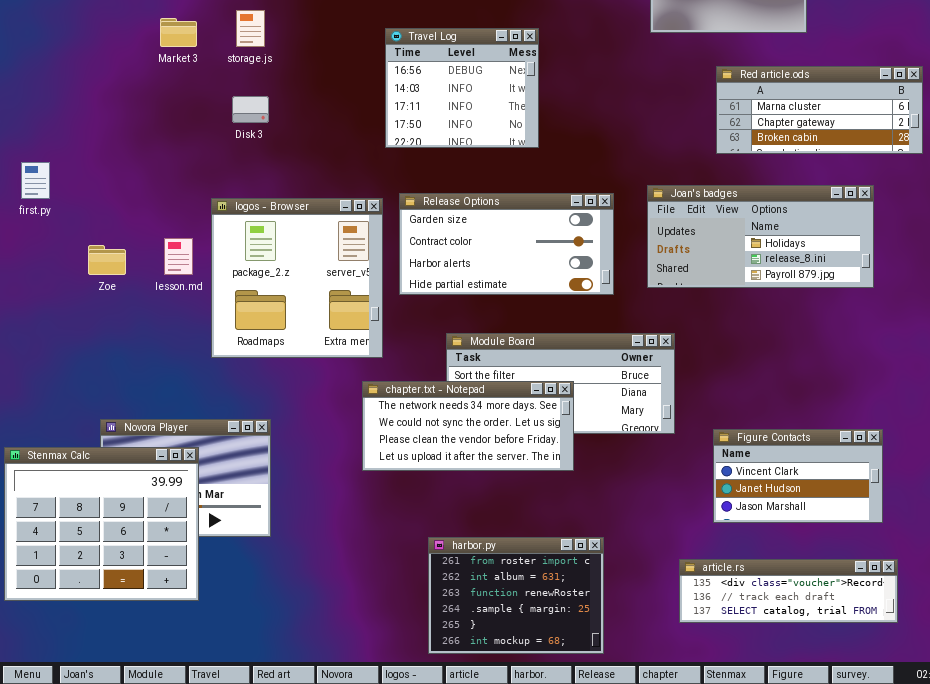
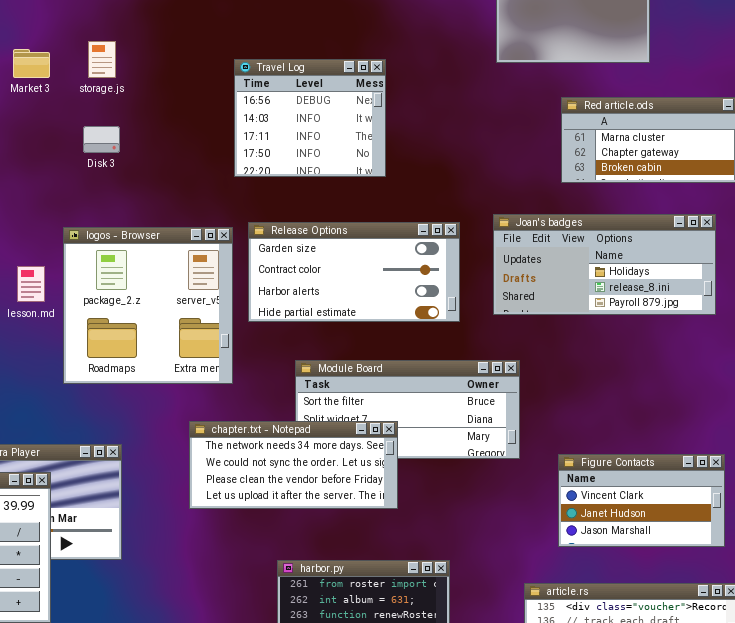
chapter.txt - Notepad: [362,381,574,471] -> [189,421,398,509], moved

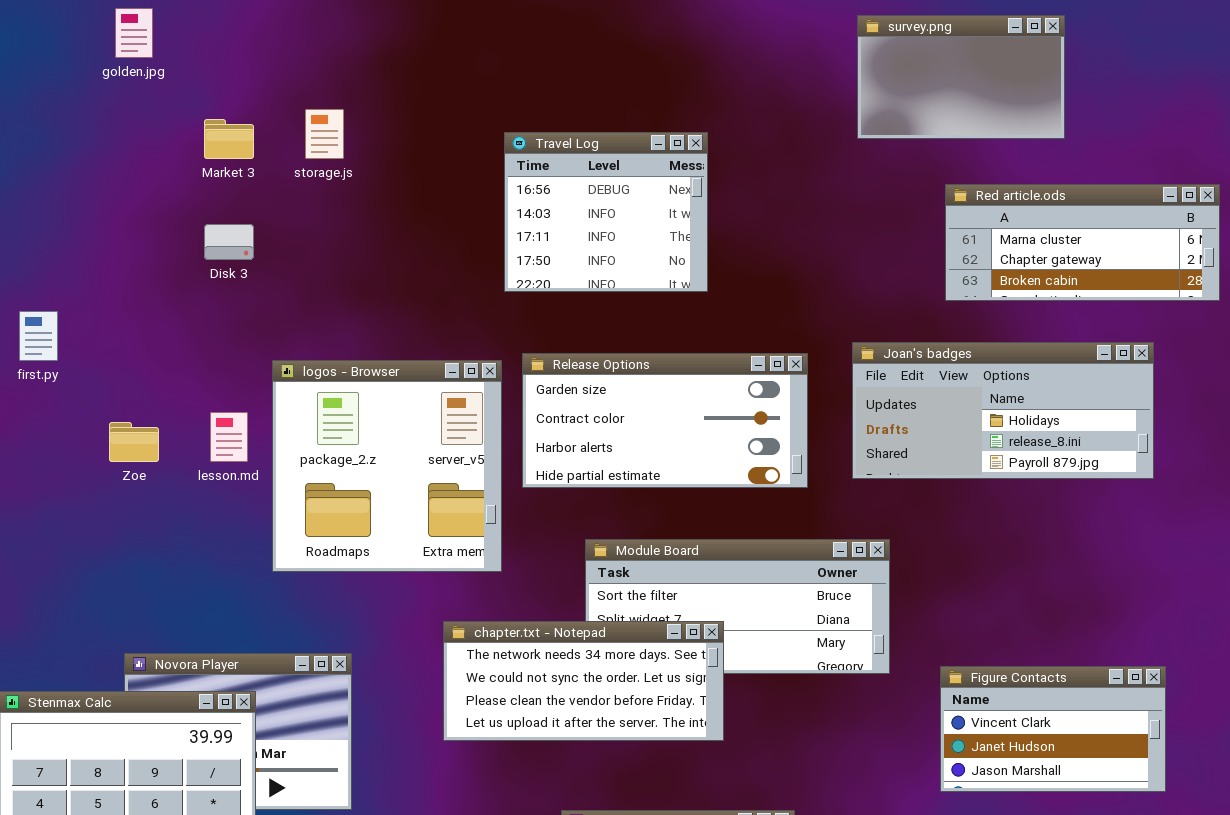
Disk 3: [83,126,120,153] -> [204,224,254,260], moved

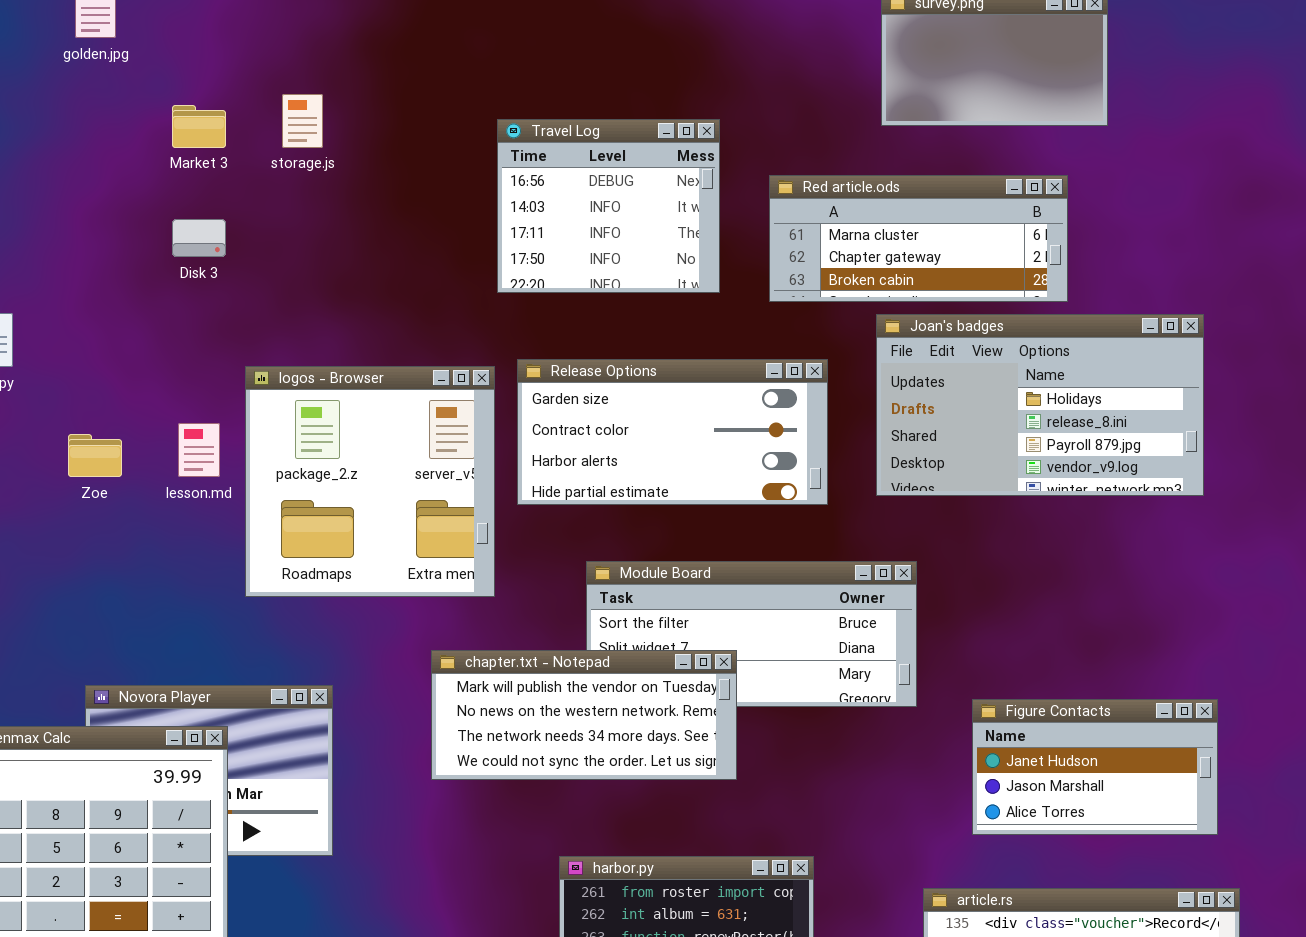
Red article.ods: [945,184,1220,301] -> [769,175,1068,302], moved
Joan's badges: [852,342,1154,479] -> [876,314,1204,496], resized
chapter.txt - Notepad: [443,621,724,741] -> [431,650,737,780], scrolled up 2 rows
Figure Contacts: [940,666,1166,792] -> [972,699,1218,835], scrolled down 1 row

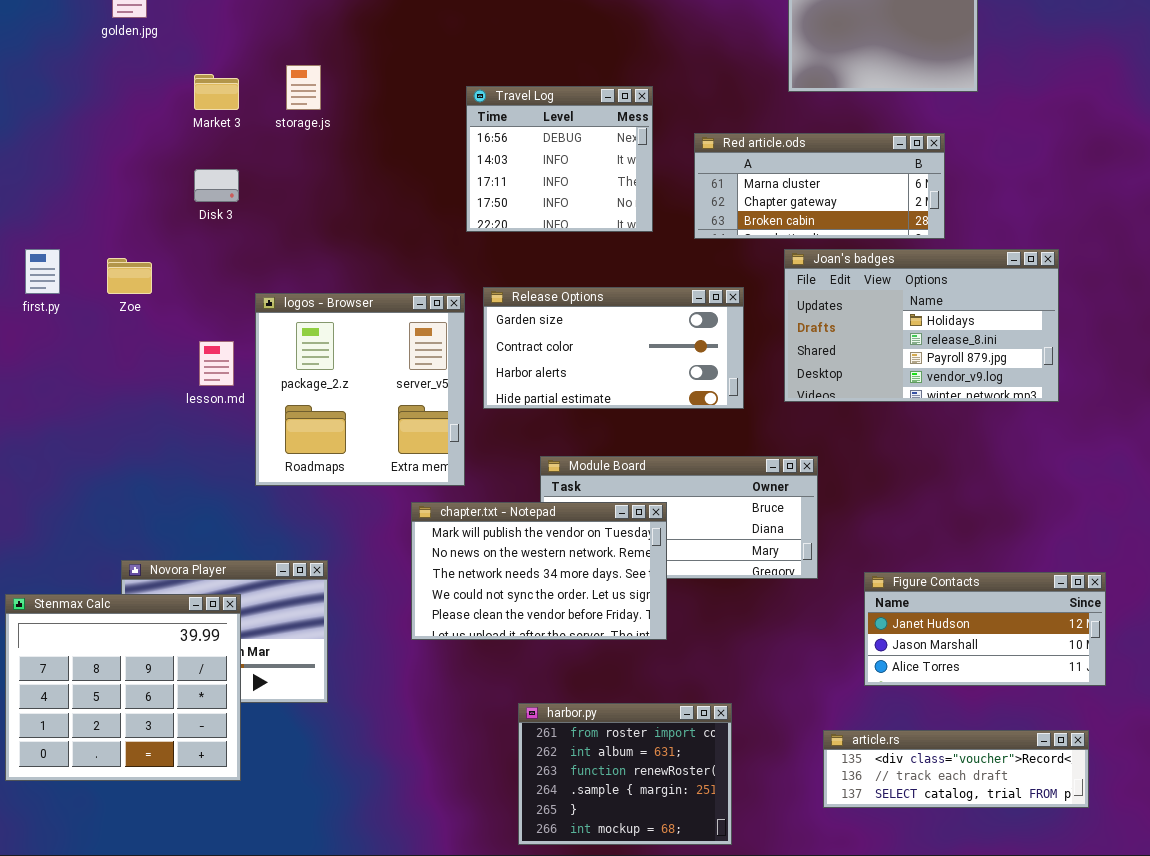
Zoe: [68,434,122,477] -> [107,258,152,294], moved
chapter.txt - Notepad: [431,650,737,780] -> [411,502,667,640], resized
Figure Contacts: [972,699,1218,835] -> [864,572,1106,686], resized

